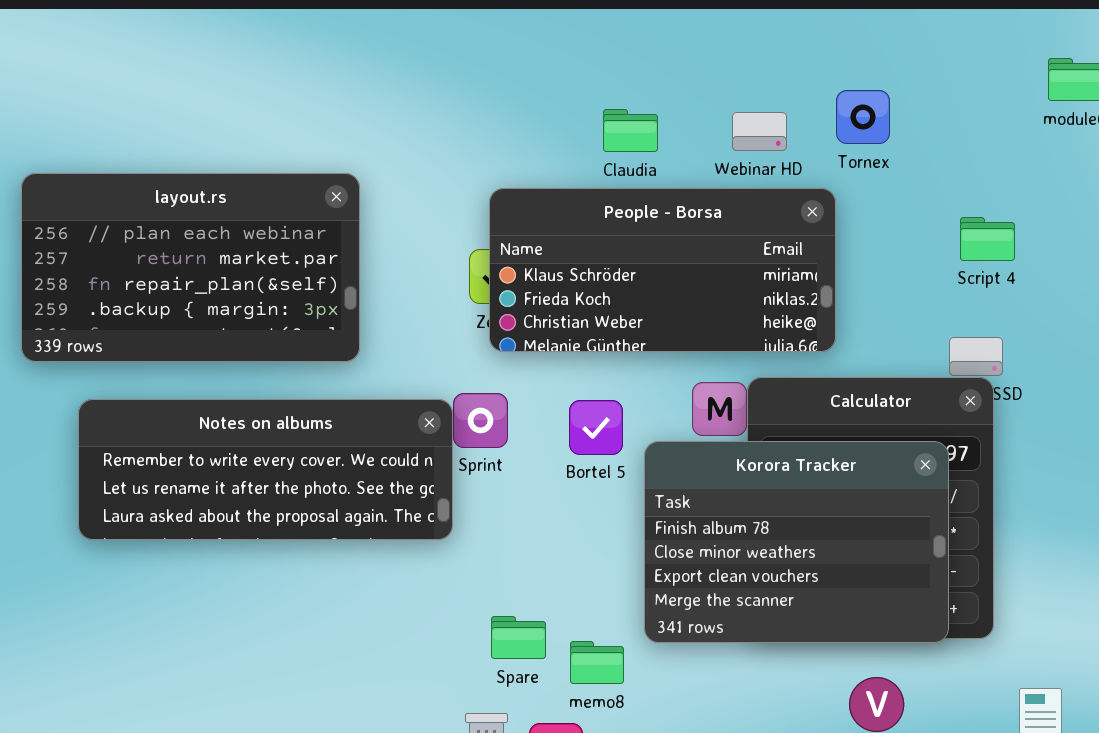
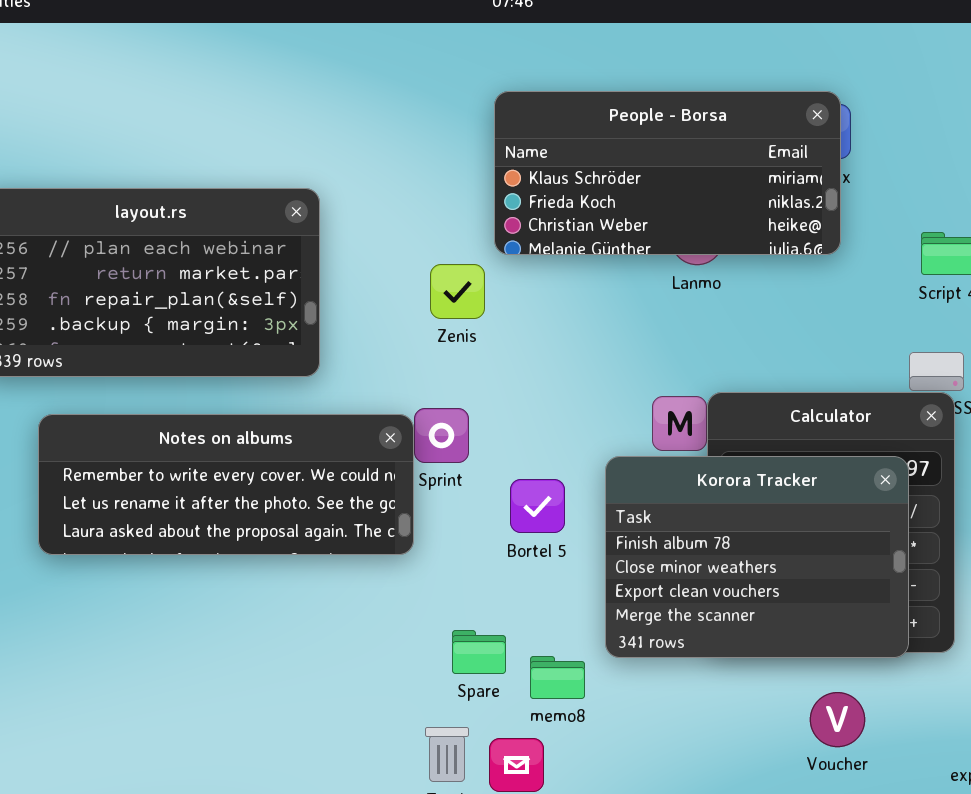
People - Borsa: [489,188,836,352] -> [494,91,841,255], moved
Bortel 5: [569,400,623,455] -> [510,479,565,533], moved

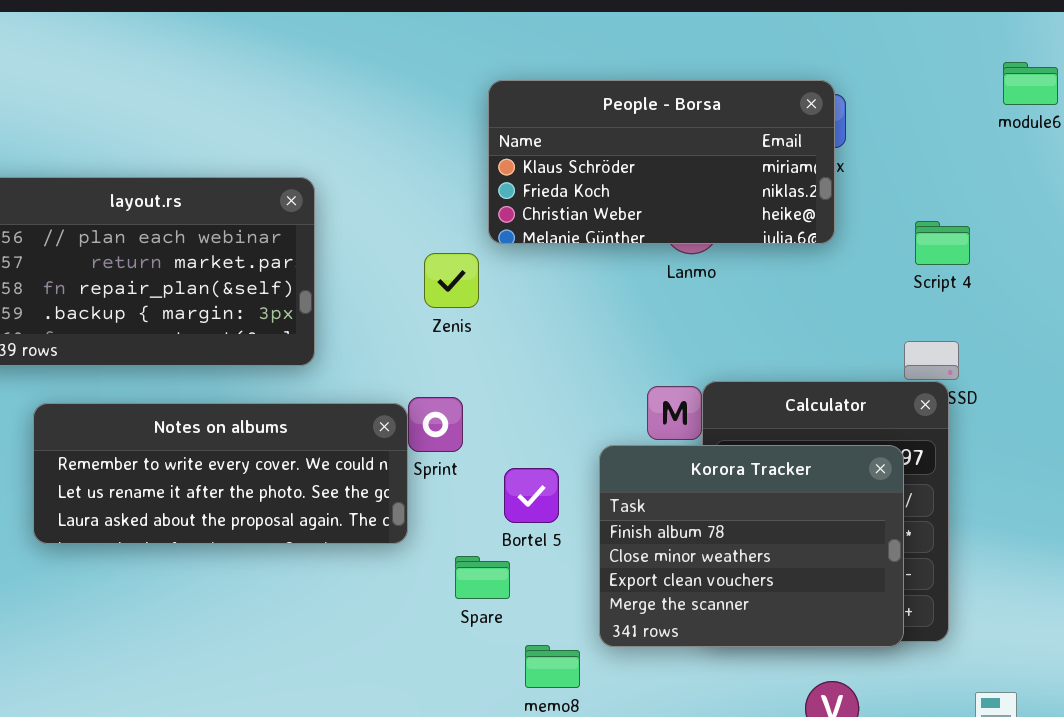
Spare: [452,630,506,674] -> [455,556,510,599], moved

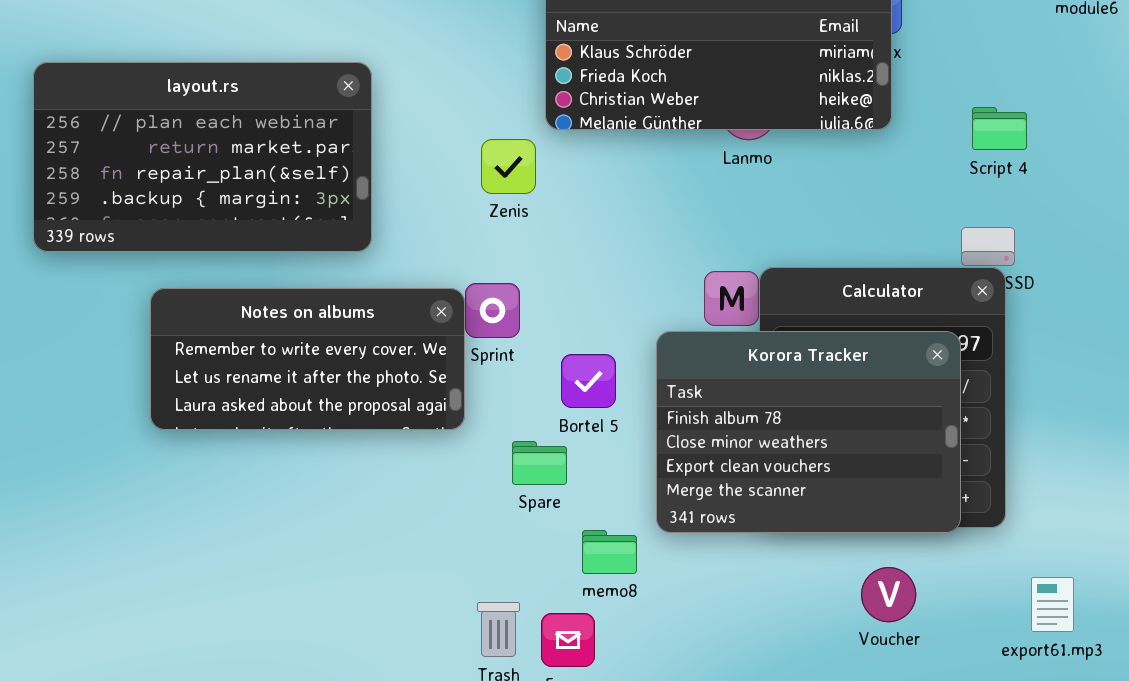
Notes on albums: [33,403,408,544] -> [150,288,465,430], resized

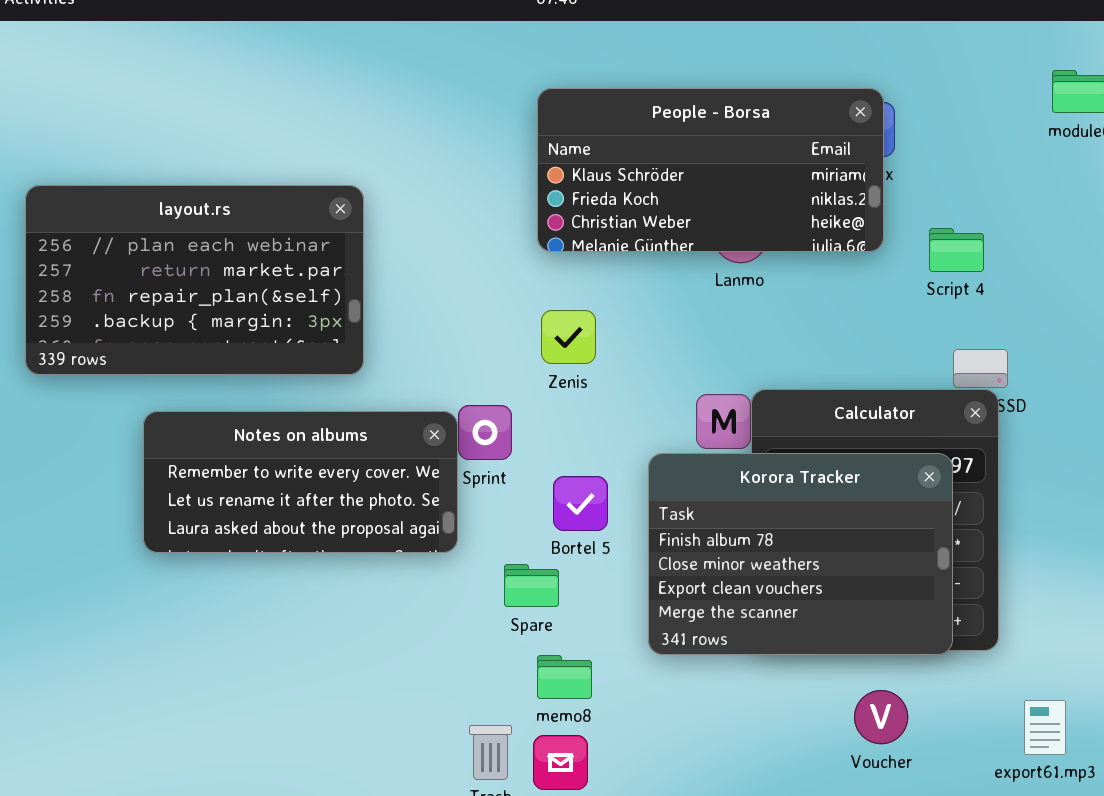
Script 4: [972,107,1027,150] -> [929,228,984,272], moved
Zenis: [481,139,536,194] -> [541,310,596,364], moved
memo8: [582,530,637,574] -> [537,655,592,699], moved

